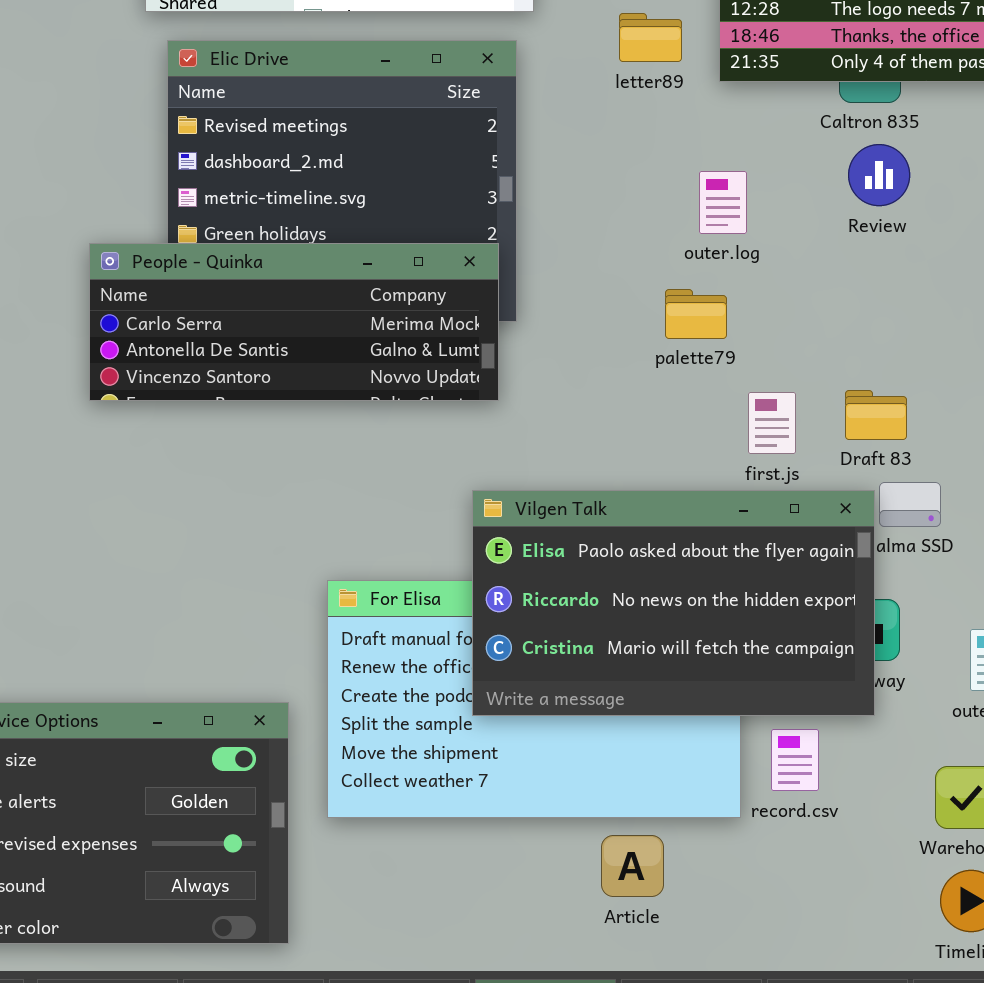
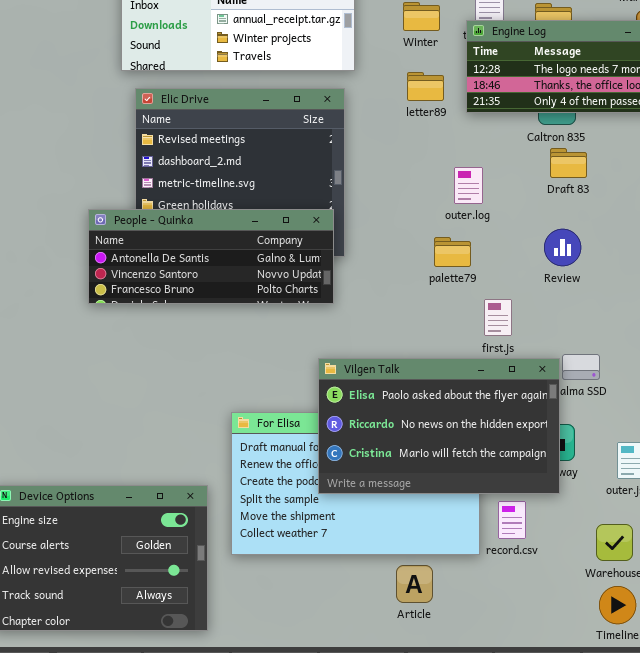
Review: [848,144,910,206] -> [544,229,581,266], moved
People - Quinka: [89,243,499,401] -> [88,209,334,304], scrolled down 1 row
Draft 83: [845,390,907,440] -> [550,148,587,178], moved

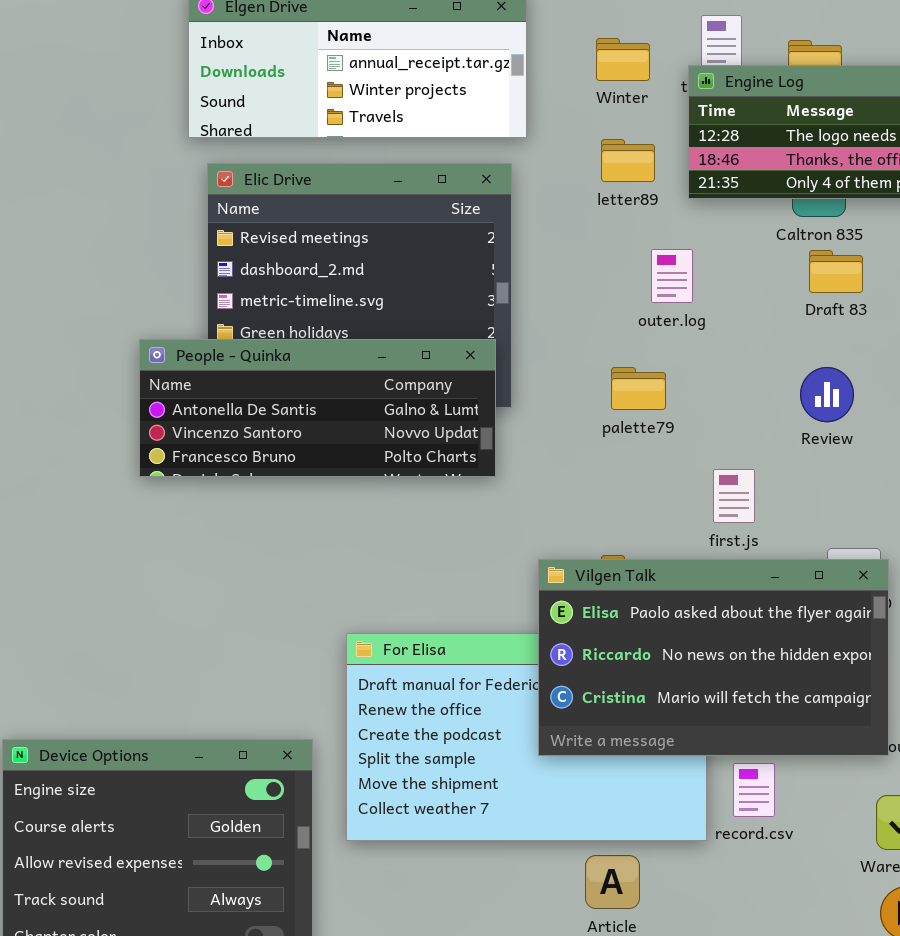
outer.log: [454,167,483,204] -> [651,249,693,303], moved
palette79: [434,237,471,267] -> [611,367,666,410], moved
Vilgen Talk: [318,358,560,494] -> [538,559,889,756], moved

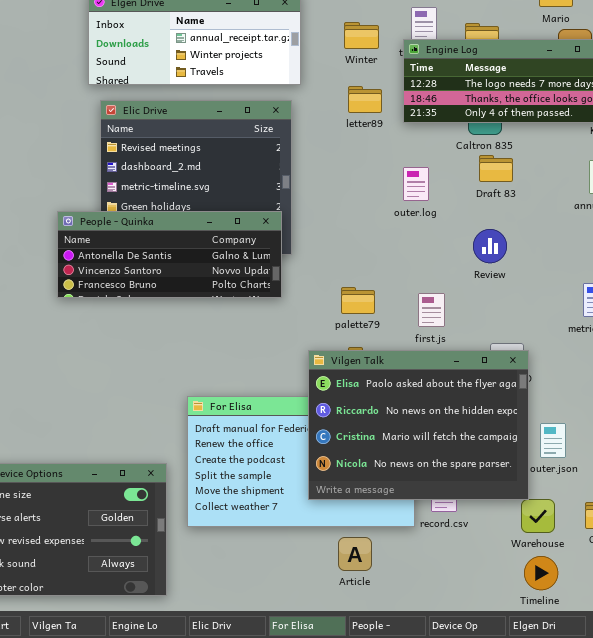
outer.log: [651,249,693,303] -> [403,167,429,201], moved
palette79: [611,367,666,410] -> [341,287,375,314], moved
Vilgen Talk: [538,559,889,756] -> [308,350,529,500], resized

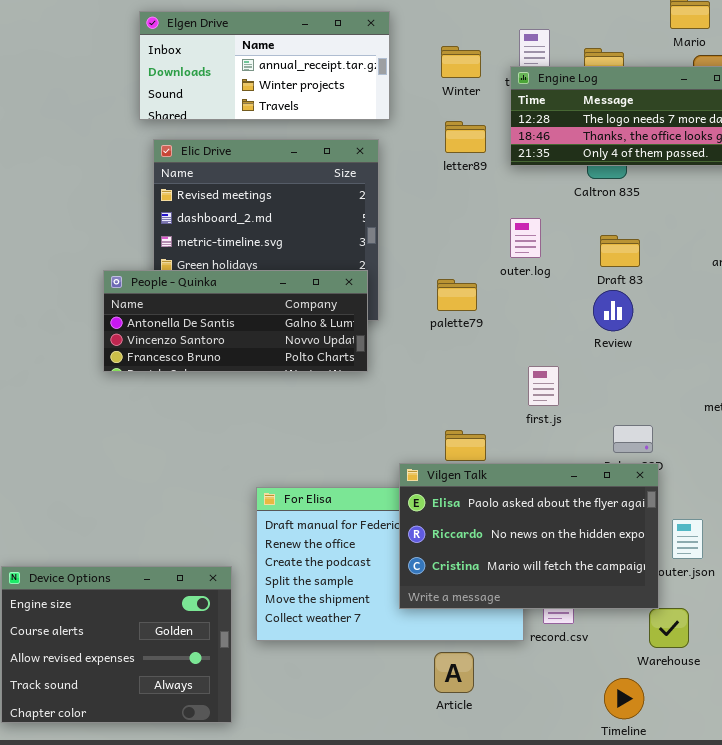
Draft 83: [479,155,513,182] -> [600,235,640,267], moved
palette79: [341,287,375,314] -> [437,279,477,311], moved
Vilgen Talk: [308,350,529,500] -> [399,463,659,609], resized
Timeline: [524,556,558,590] -> [604,678,644,719], moved

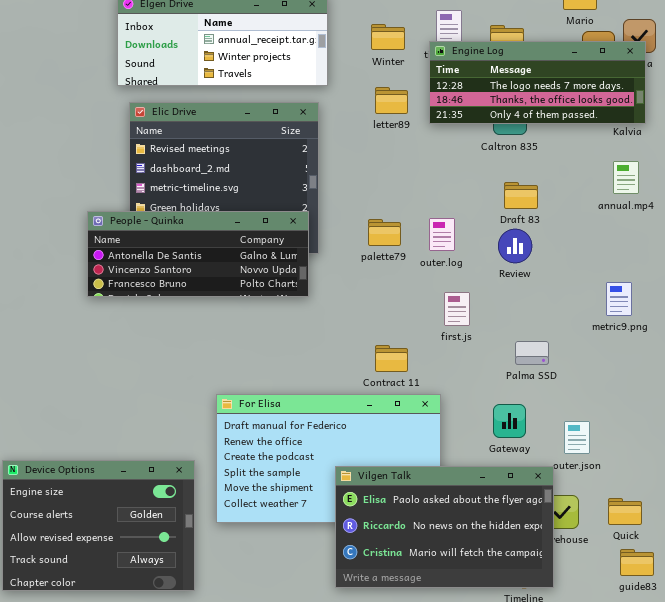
outer.log: [510,218,541,258] -> [429,218,455,251], moved
Vilgen Talk: [399,463,659,609] -> [335,466,554,588], moved

